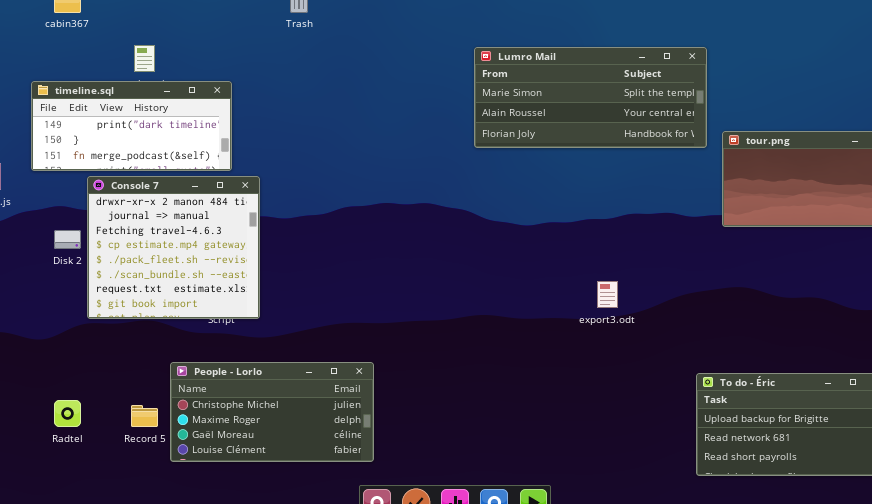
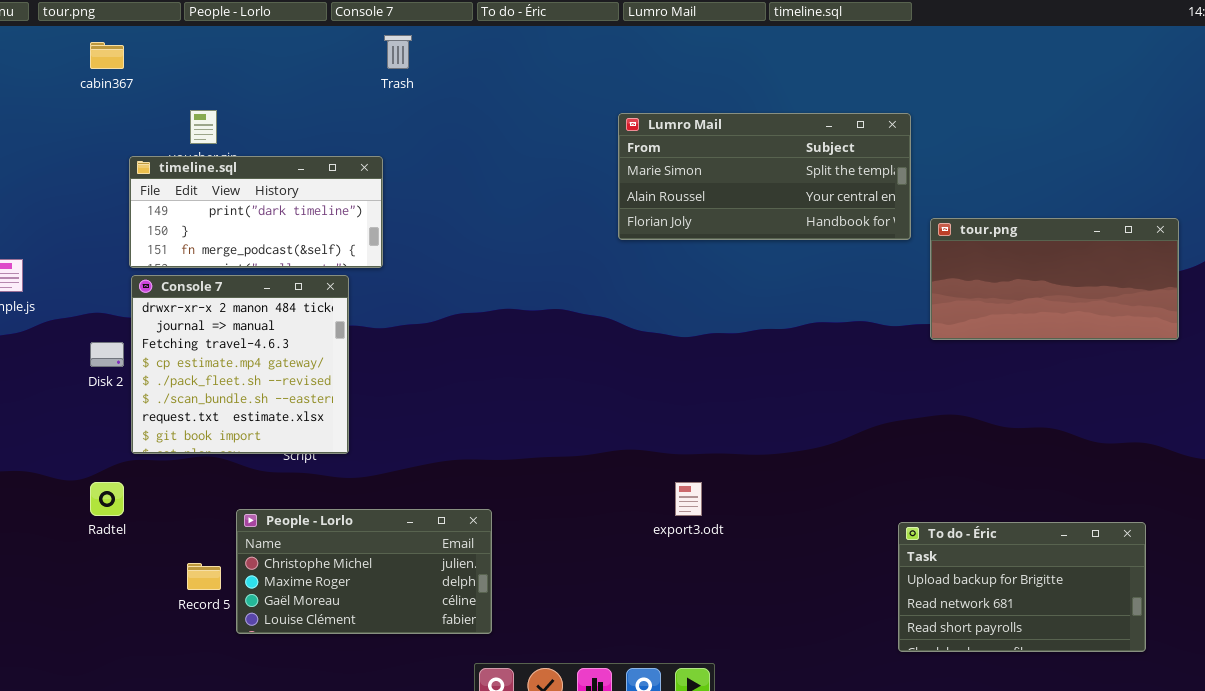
timeline.sql: [31,81,232,171] -> [129,156,383,268], moved
export3.odt: [597,281,618,308] -> [675,482,702,516], moved
Radtel: [54,400,81,427] -> [90,482,124,516], moved

